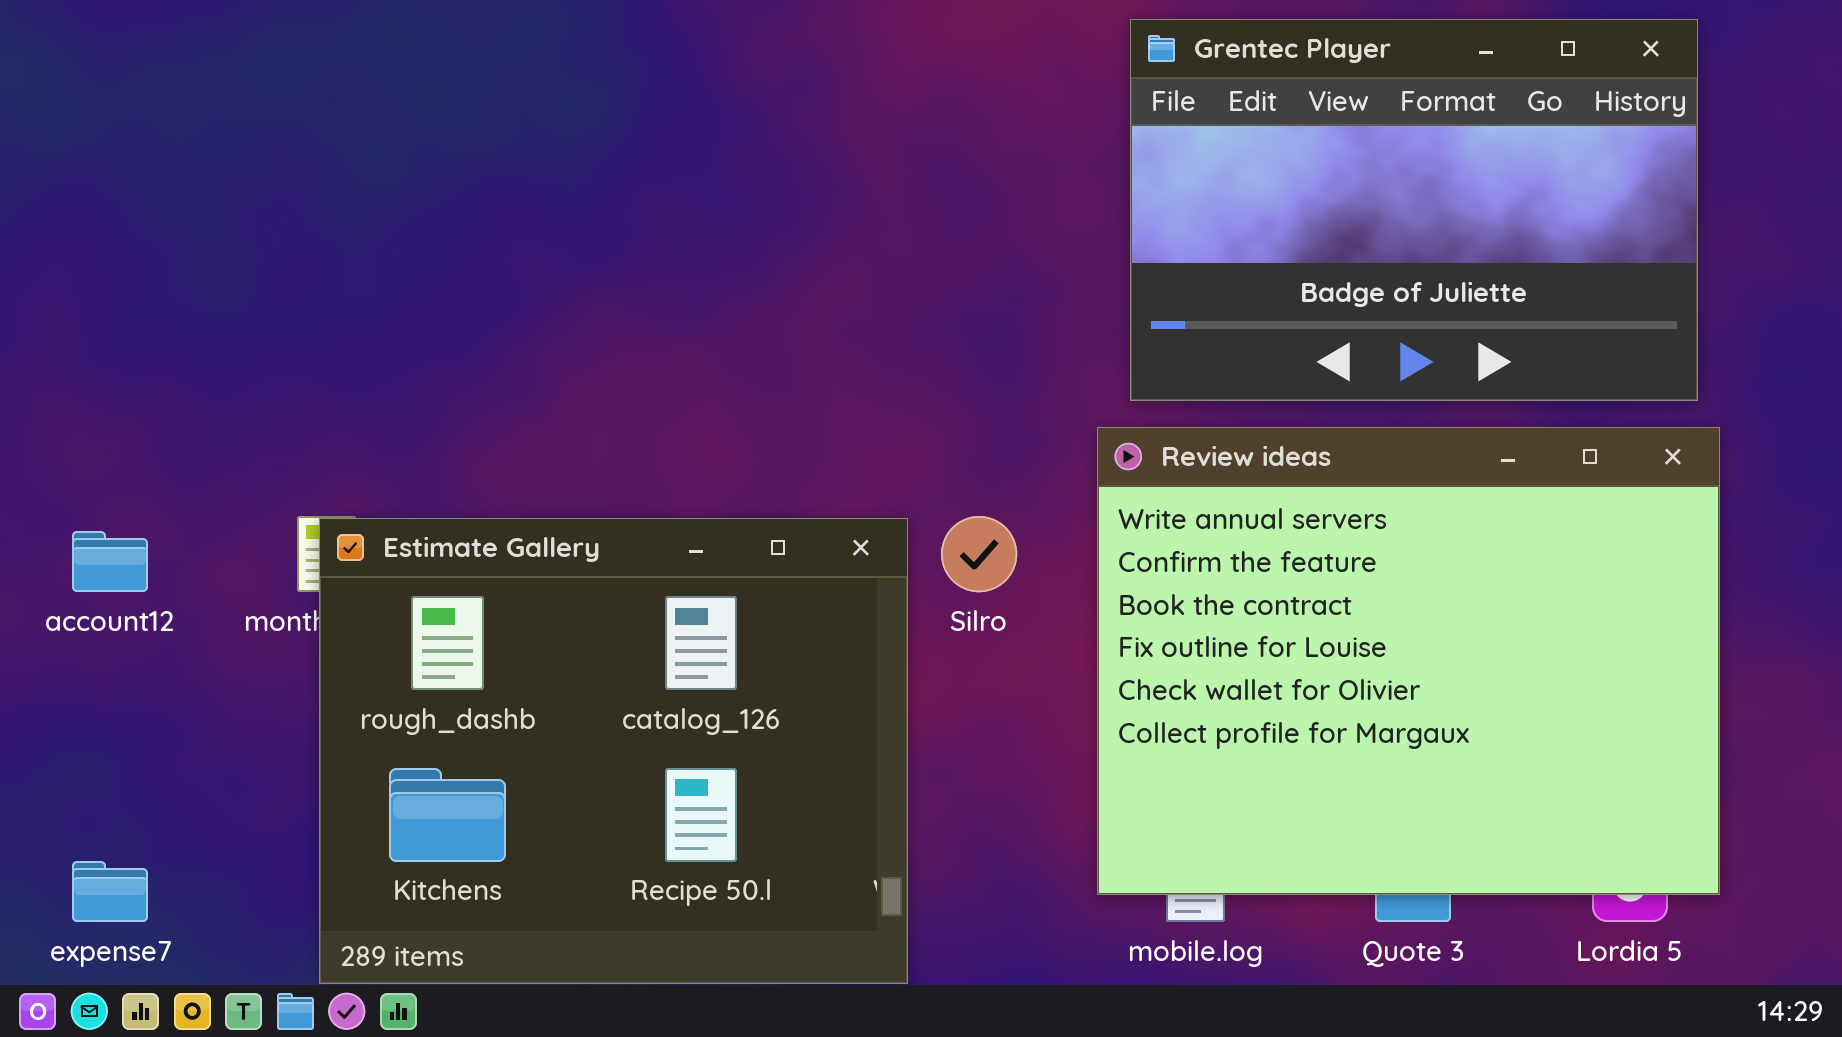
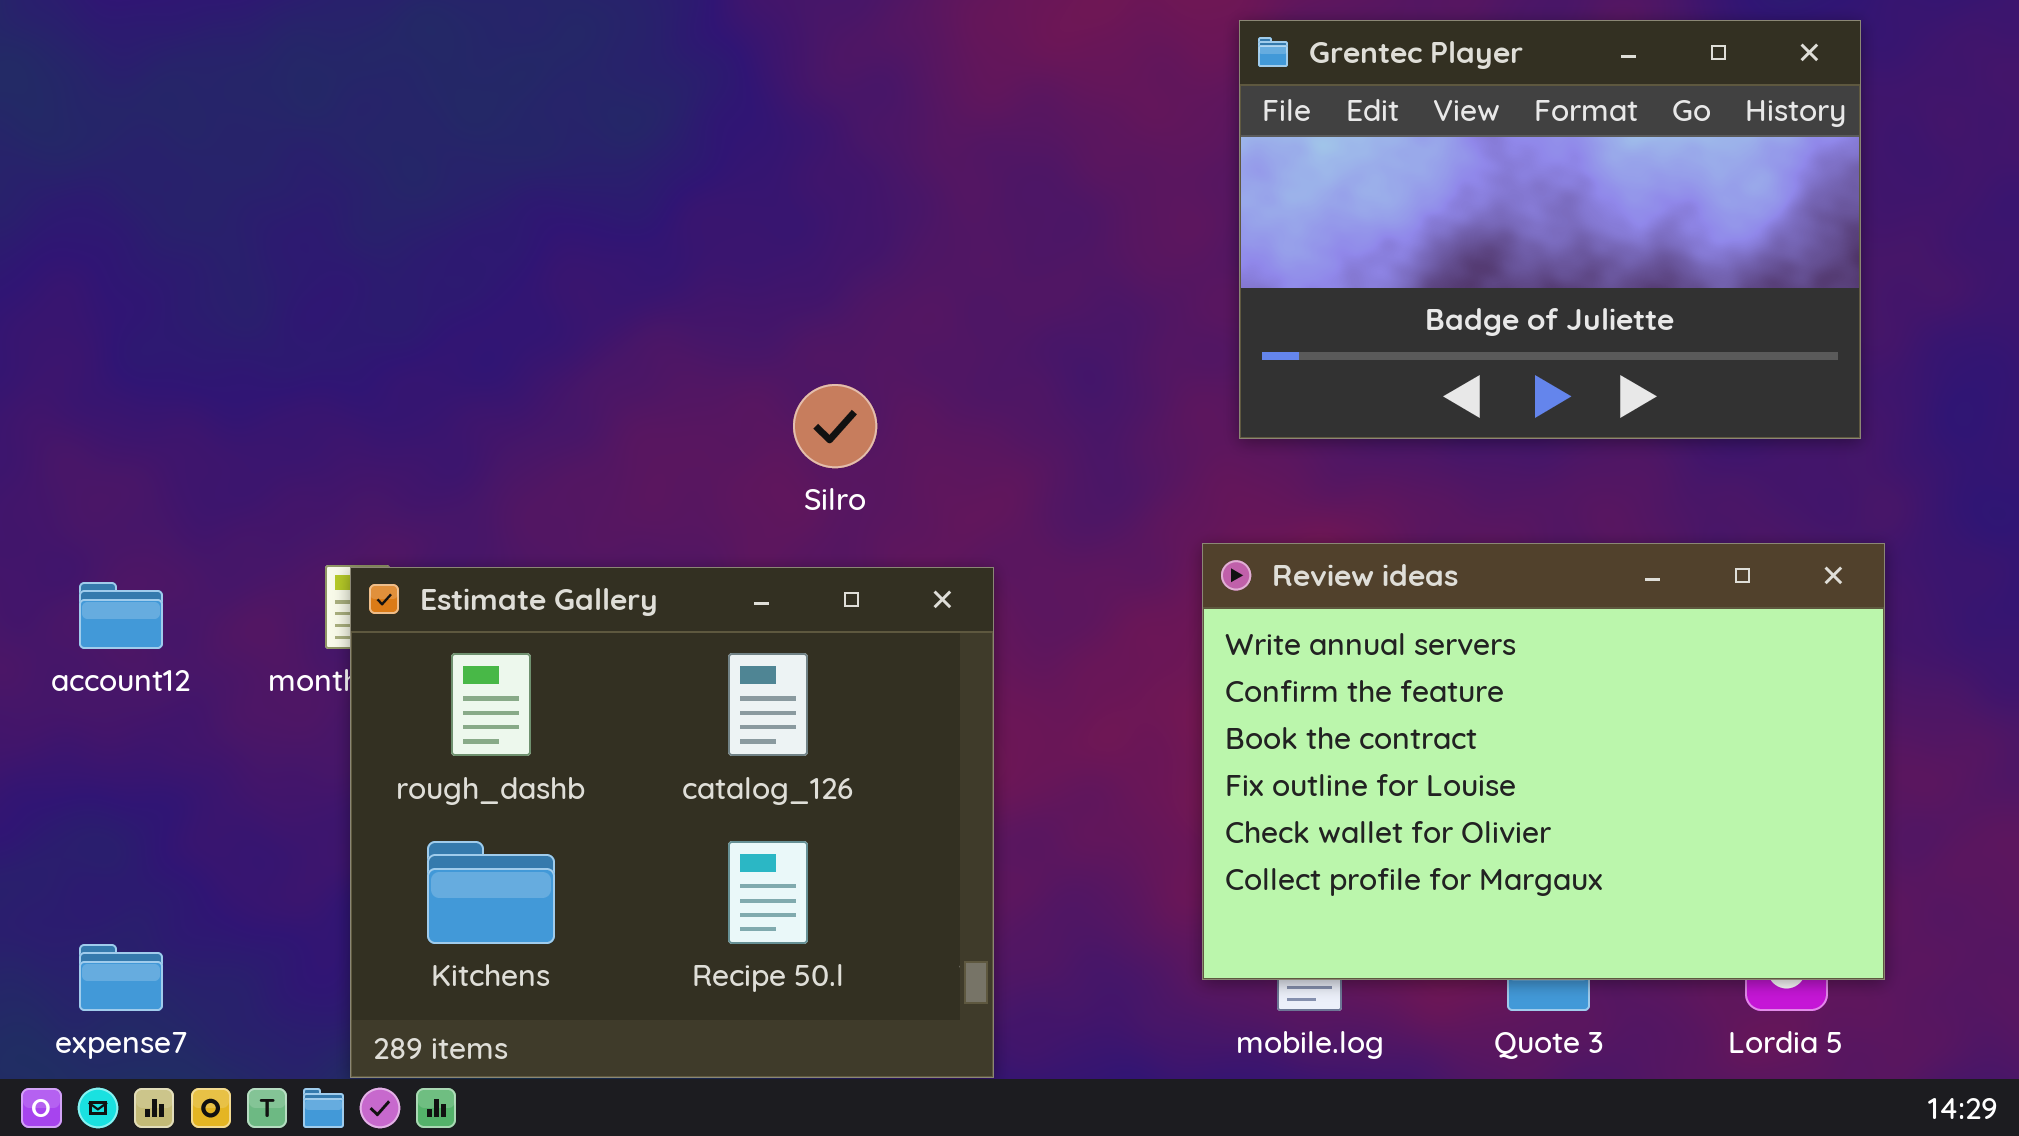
Review ideas: [1097,427,1720,895] -> [1202,543,1885,980], resized
Silro: [941,516,1017,592] -> [793,384,877,468], moved

